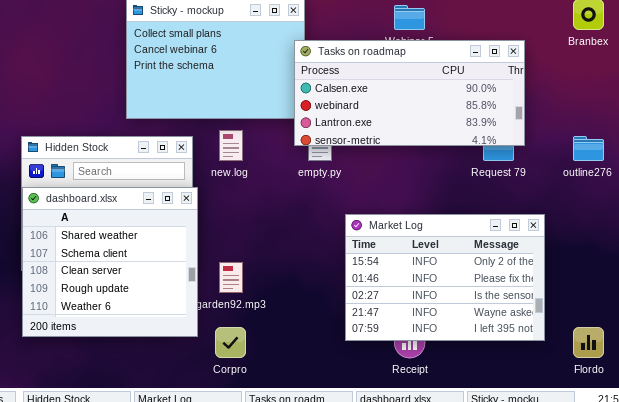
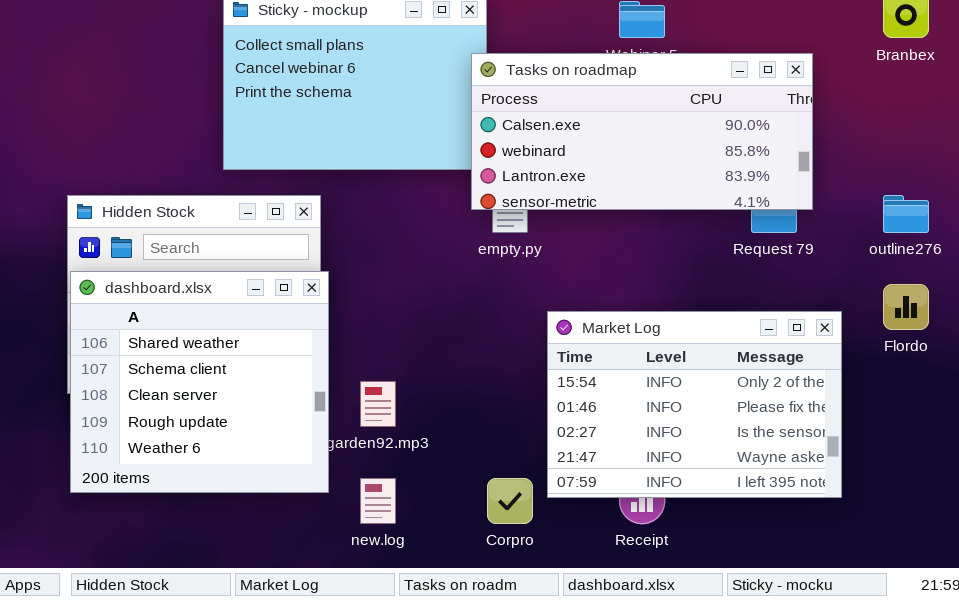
new.log: [219,130,243,161] -> [360,478,396,524], moved
Corpro: [215,327,246,358] -> [487,478,533,524], moved
Flordo: [573,327,604,358] -> [883,284,929,330], moved

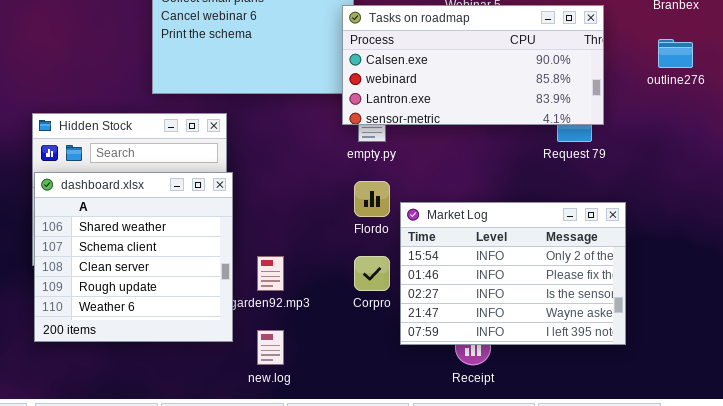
outline276: [883,195,929,233] -> [658,39,693,68], moved
Flordo: [883,284,929,330] -> [354,181,390,217], moved
Corpro: [487,478,533,524] -> [354,256,390,291], moved

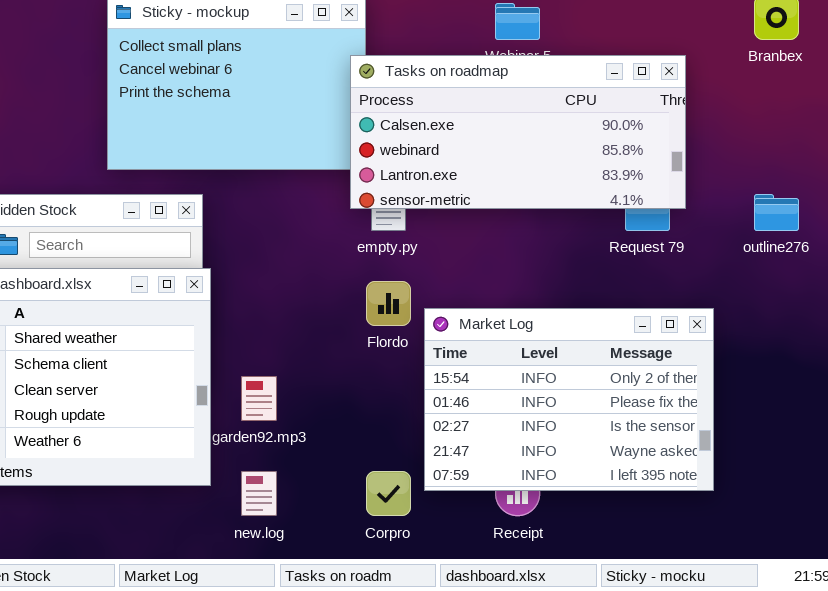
outline276: [658,39,693,68] -> [754,194,799,231], moved
Corpro: [354,256,390,291] -> [366,471,411,516], moved

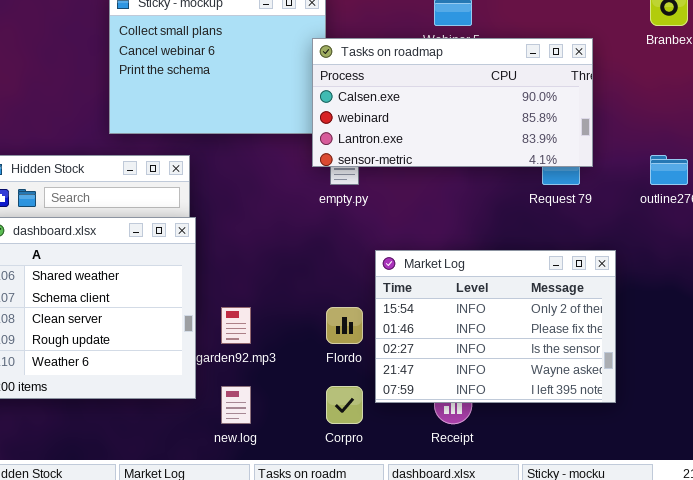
Flordo: [366,281,411,326] -> [326,307,363,344], moved

